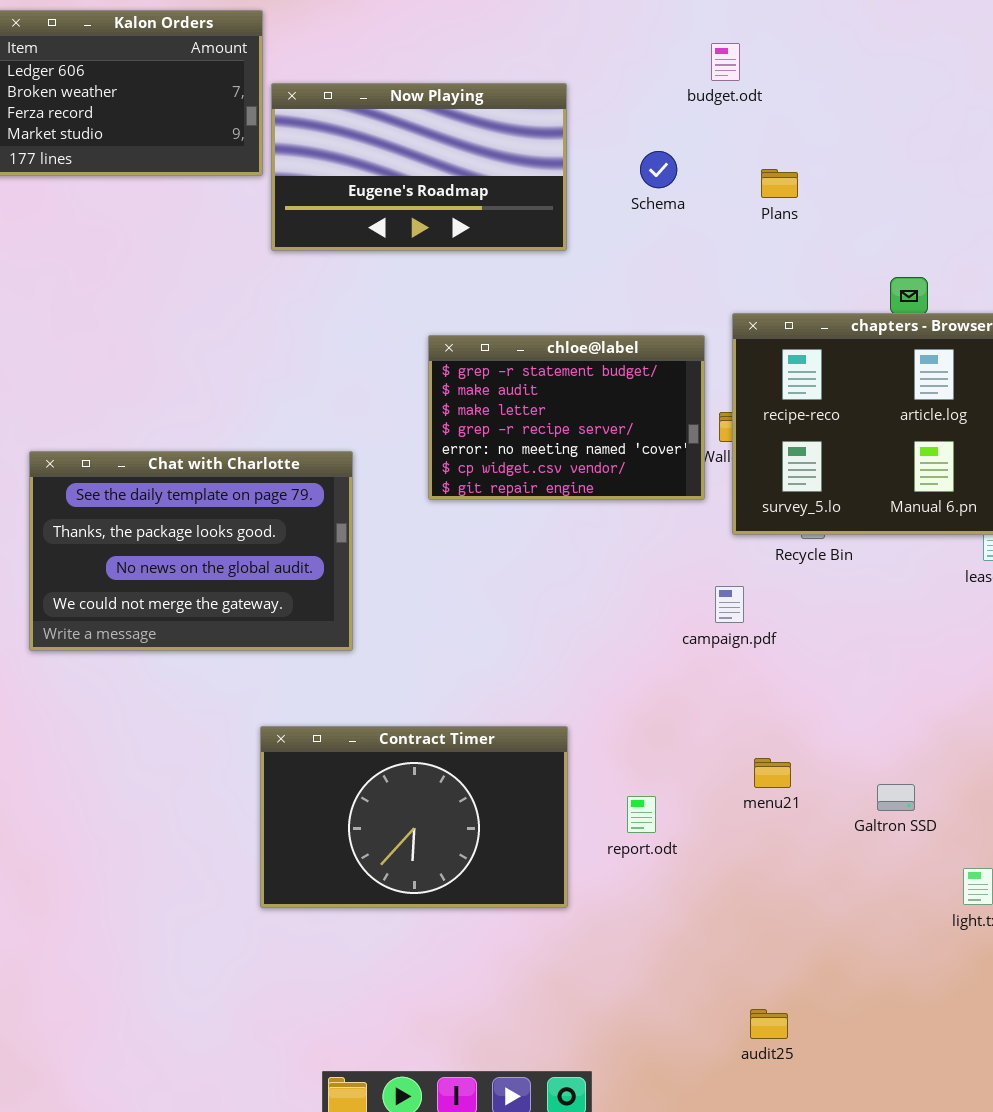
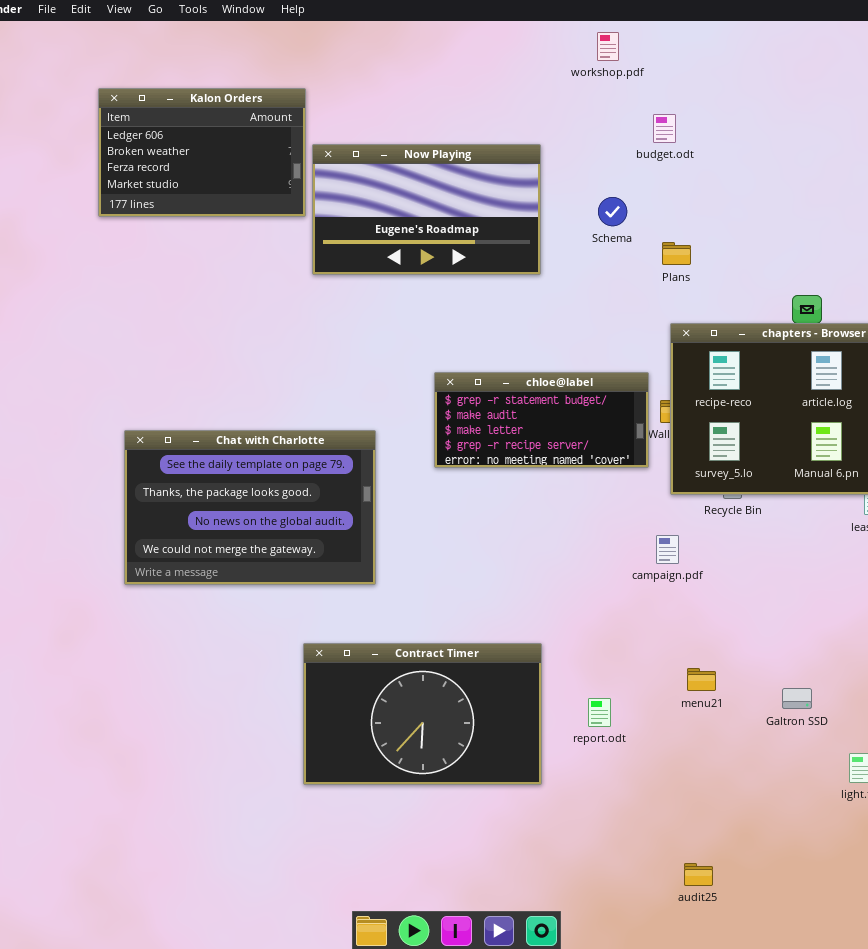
Plans: [761,169,798,198] -> [662,242,691,265], moved
chloe@label: [428,335,705,500] -> [434,372,649,468], resized

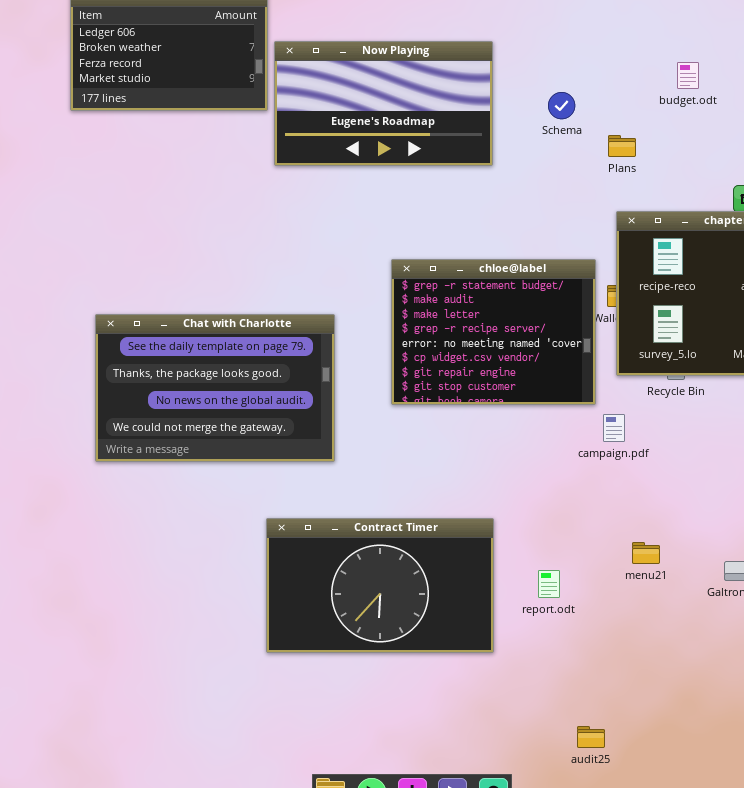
budget.odt: [653,114,676,143] -> [677,62,699,89], moved
chloe@label: [434,372,649,468] -> [391,259,596,405], resized
audit25: [684,863,713,886] -> [577,726,605,748], moved

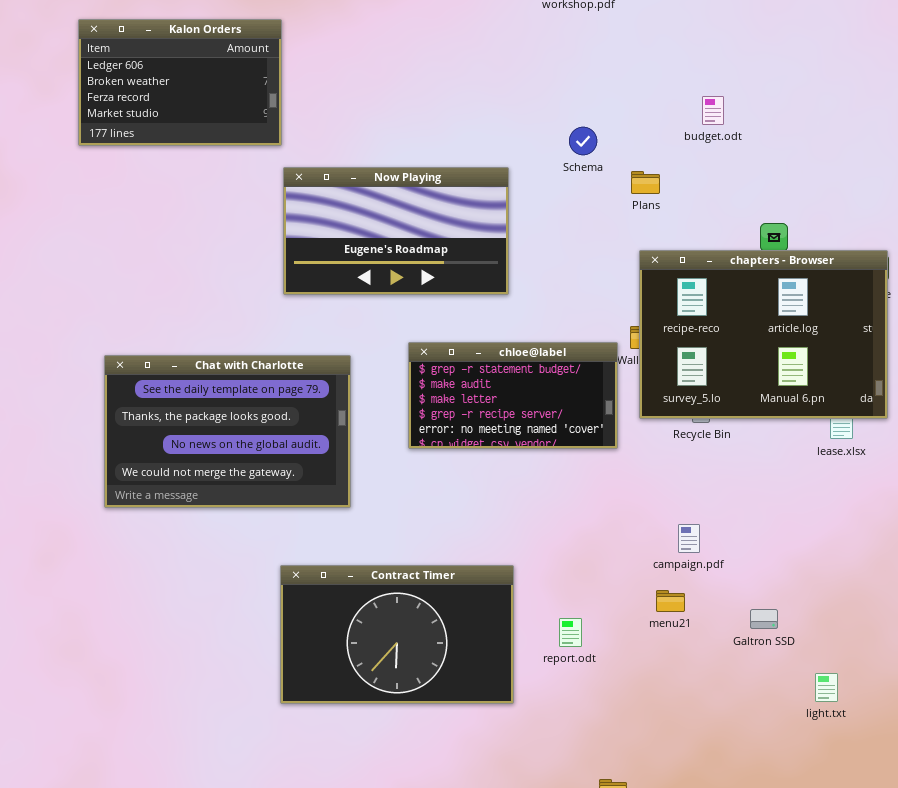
Now Playing: [274,41,493,166] -> [283,167,509,295], moved
chloe@label: [391,259,596,405] -> [408,342,618,449], resized
campaign.pdf: [603,414,625,442] -> [678,524,700,553], moved

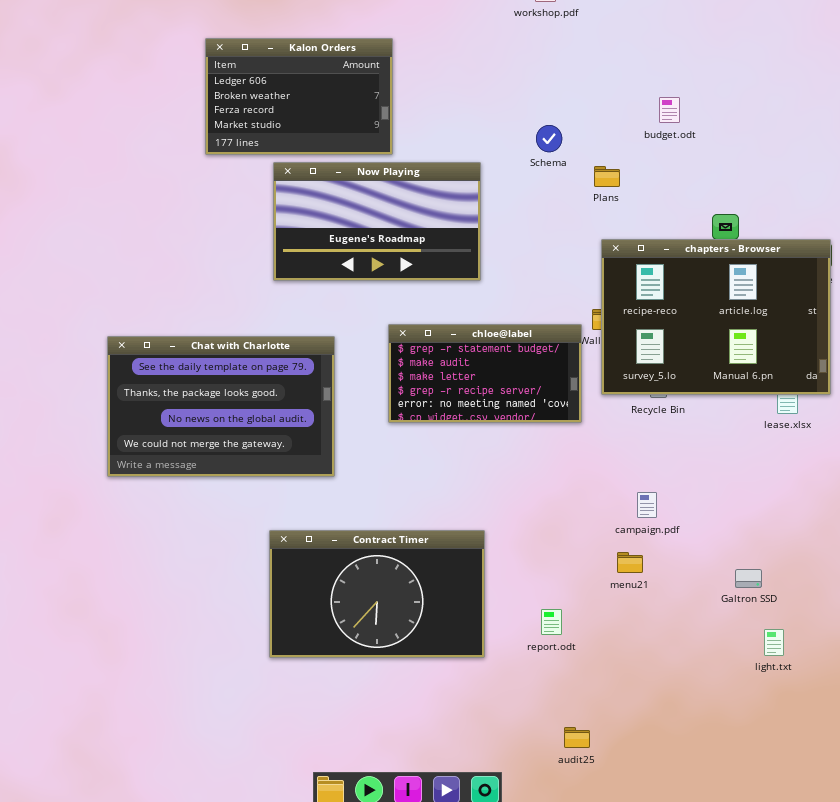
Kalon Orders: [78,19,282,146] -> [205,38,393,155], moved
Galtron SSD: [750,609,778,629] -> [735,569,762,588], moved
report.odt: [559,618,582,647] -> [541,609,562,635], moved

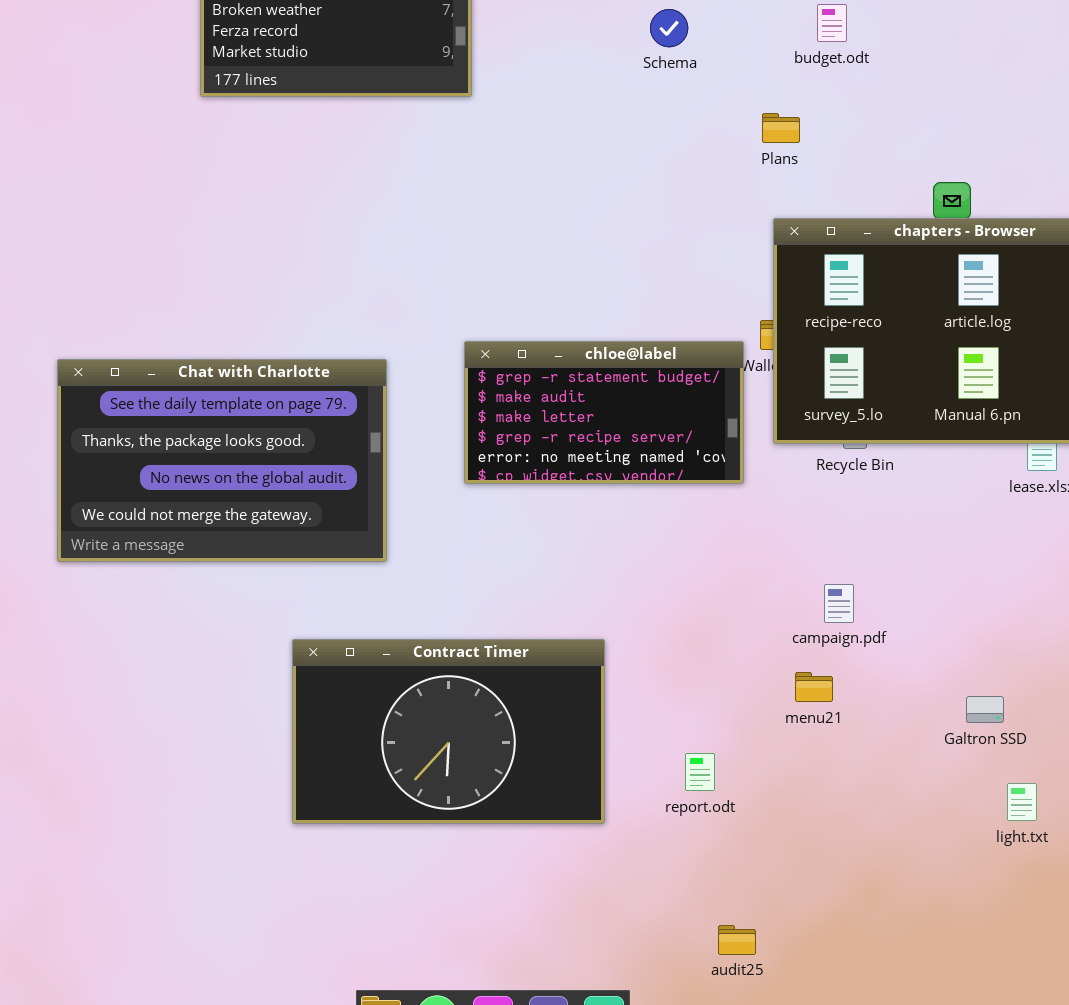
budget.odt: [659,97,680,123] -> [817,4,847,42], moved
Schema: [536,125,562,152] -> [650,9,688,47], moved
Now Playing: [273,162,481,281] -> none, closed

